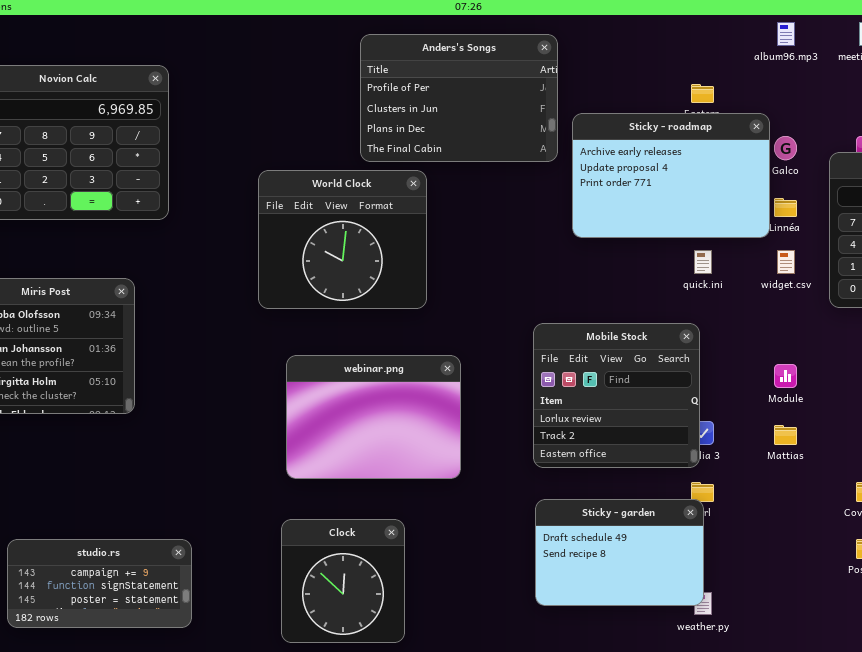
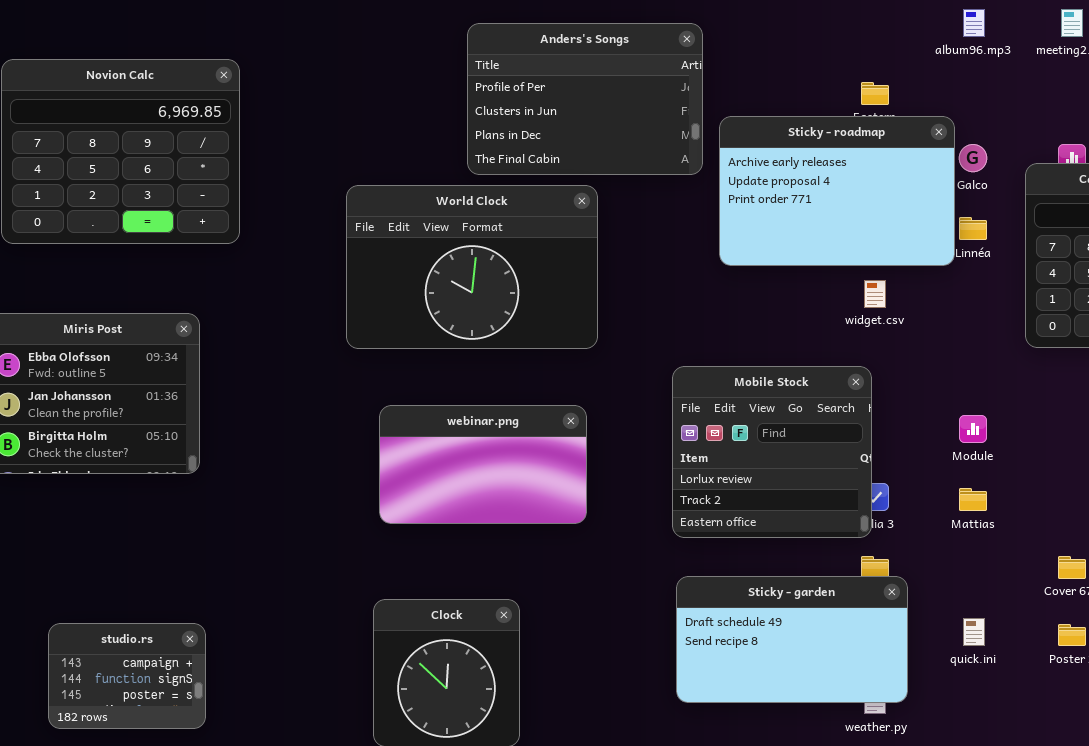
World Clock: [258,170,427,309] -> [346,185,598,349], resized
quick.ini: [694,250,712,274] -> [963,618,985,646], moved
widget.csv: [777,250,795,274] -> [864,280,886,308], moved
webinar.png: [286,355,461,479] -> [379,405,587,524], resized
Sticky - garden: [535,499,704,606] -> [676,576,908,703], resized
studio.rs: [7,539,192,628] -> [48,623,206,729], resized

